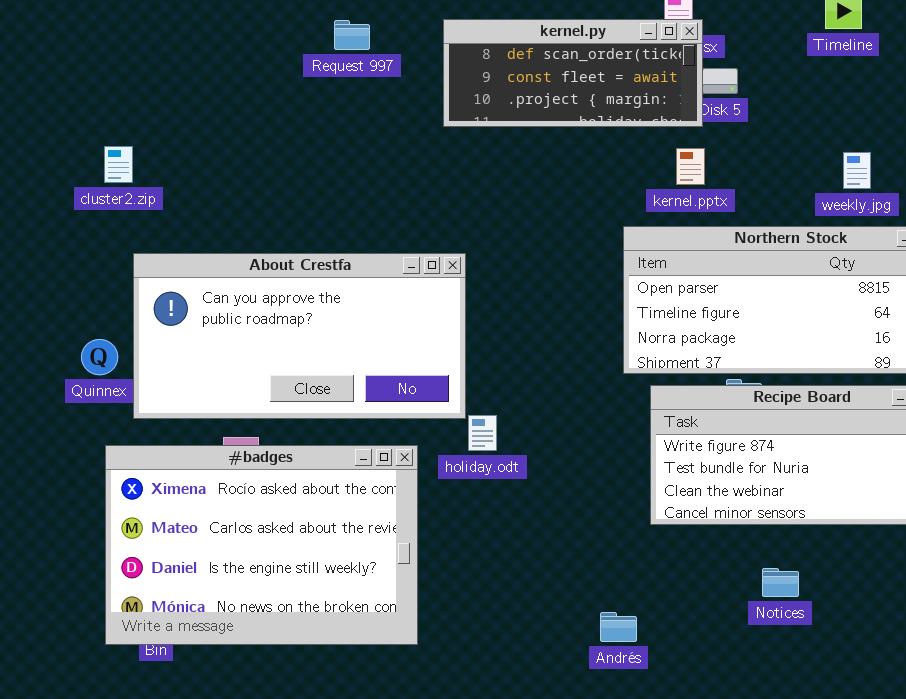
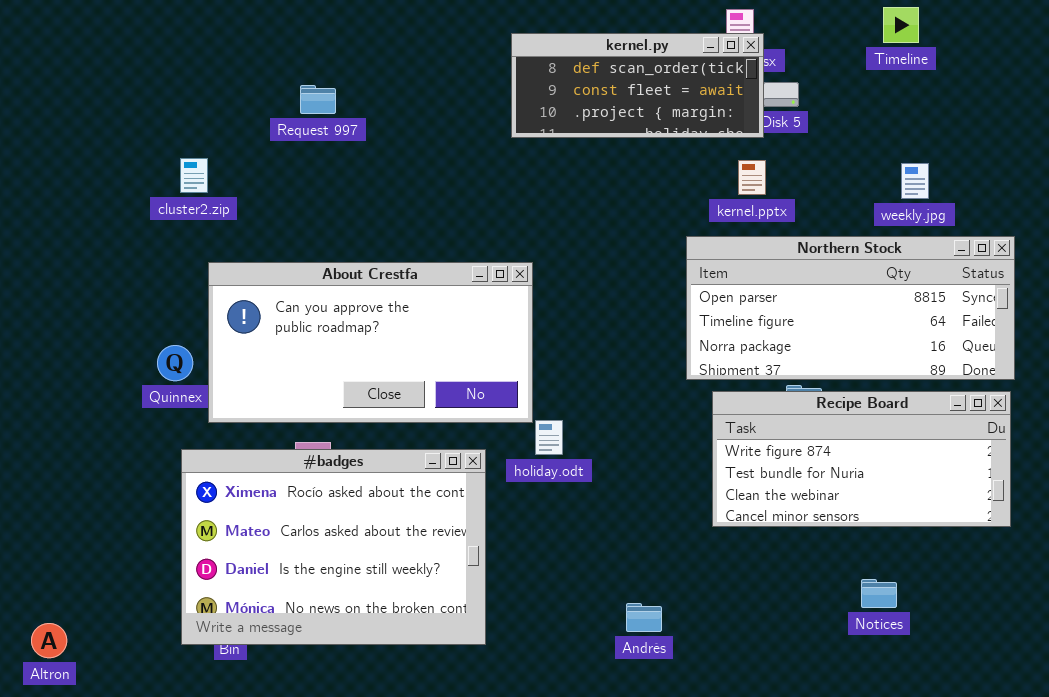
Request 997: [334,20,370,50] -> [300,85,336,114], moved
Notices: [762,568,799,597] -> [861,579,897,608], moved
Andrés: [600,612,637,642] -> [626,603,662,632], moved

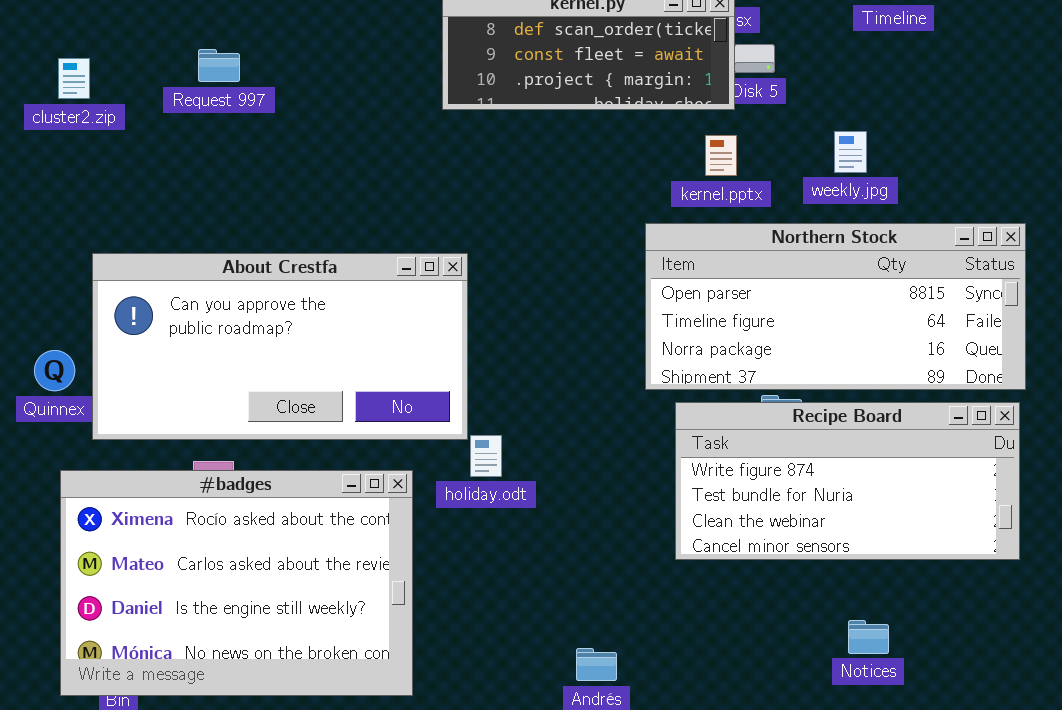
cluster2.zip: [180,158,208,193] -> [58,58,90,99], moved
weekly.jpg: [901,163,929,199] -> [834,131,867,173], moved

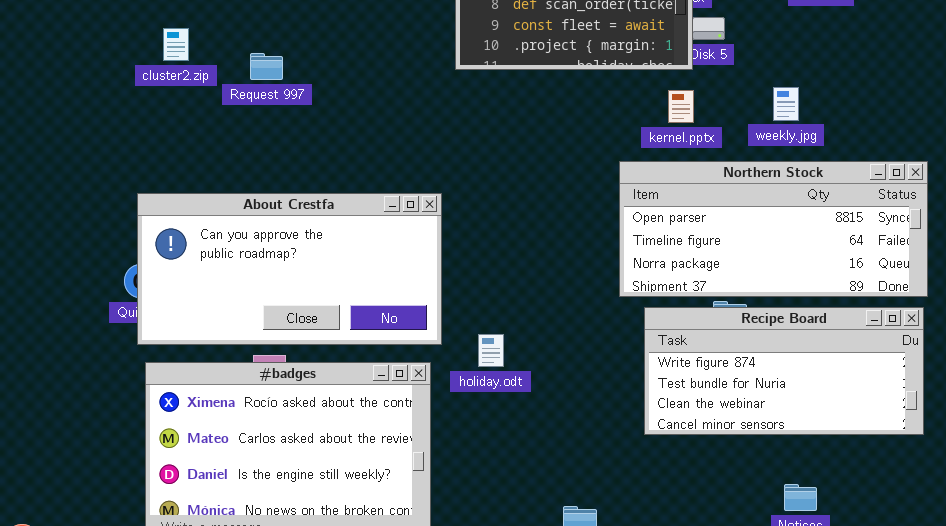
Request 997: [198,49,240,82] -> [250,53,283,80], moved
cluster2.zip: [58,58,90,99] -> [163,28,189,61], moved
About Crestfa: [92,253,468,440] -> [137,193,442,345], moved

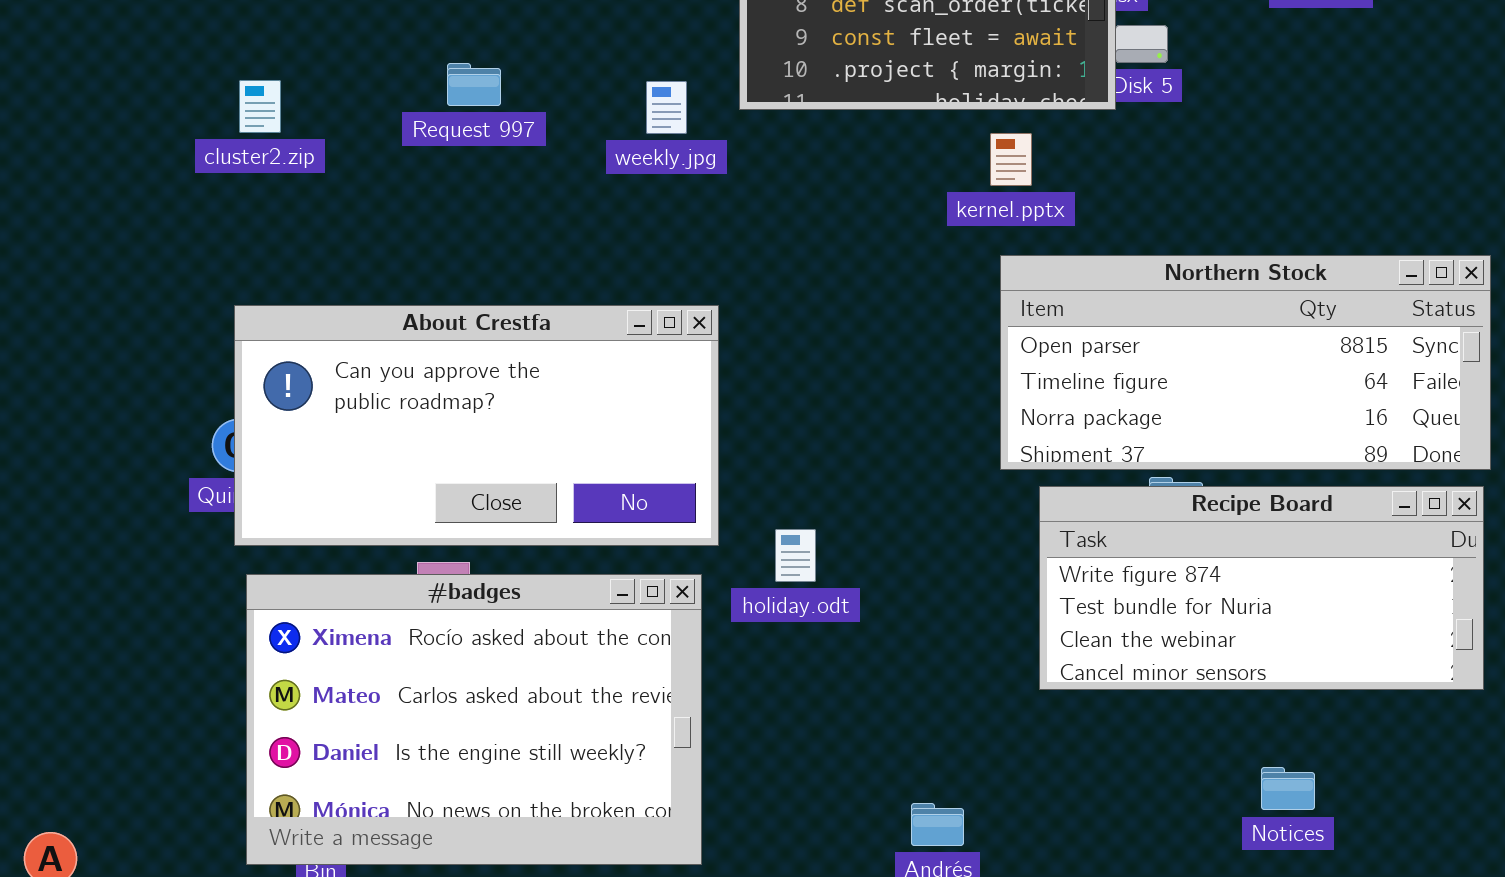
cluster2.zip: [163,28,189,61] -> [239,80,281,133], moved
Request 997: [250,53,283,80] -> [447,63,501,106], moved
weekly.jpg: [773,87,799,121] -> [646,81,687,134], moved
kernel.pptx: [668,90,694,123] -> [990,133,1032,186], moved

